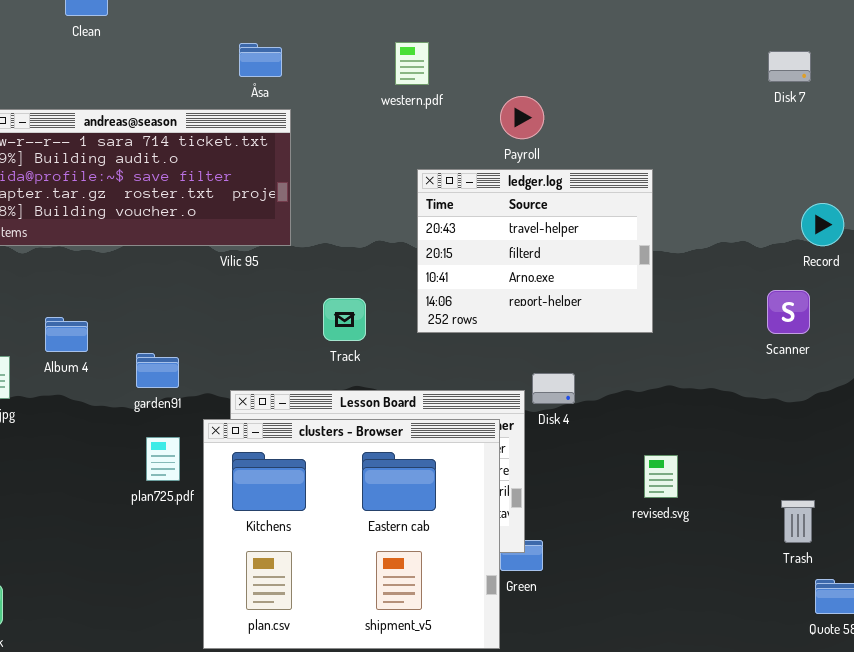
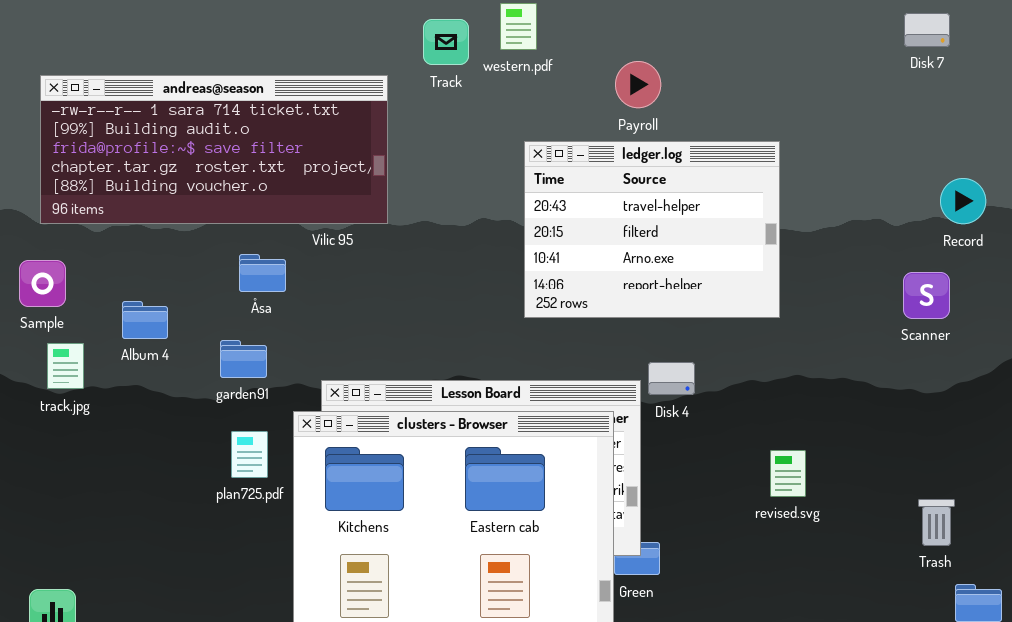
Åsa: [239,43,282,77] -> [239,254,286,292], moved
Track: [323,298,366,341] -> [423,19,469,65], moved

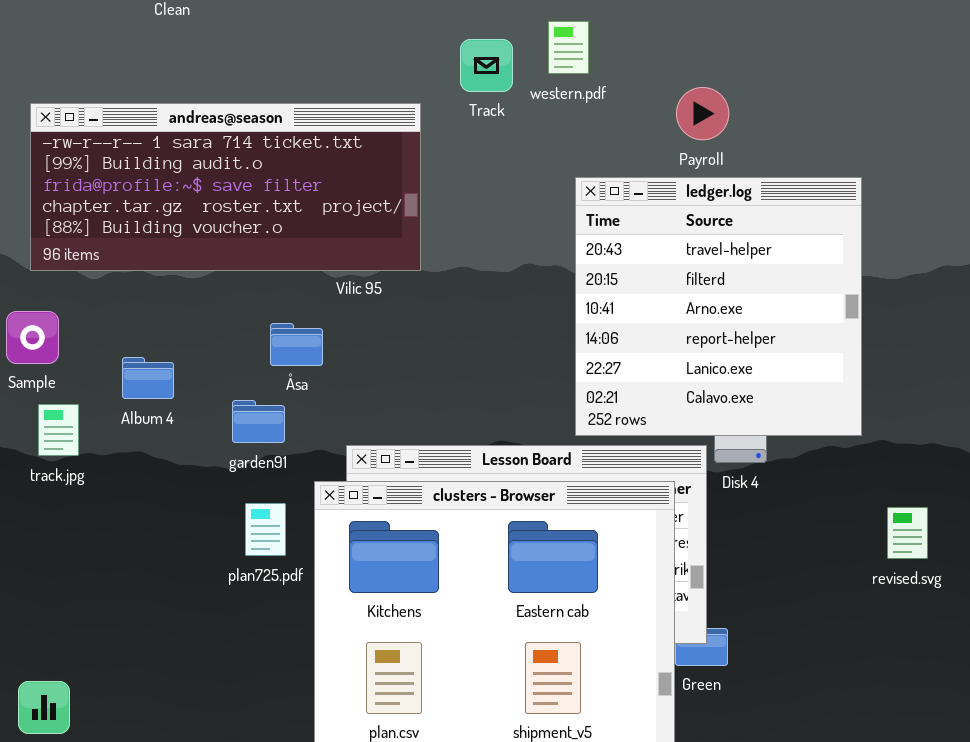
ledger.log: [524,141,780,318] -> [575,177,862,436], resized
Åsa: [239,254,286,292] -> [270,323,323,366], moved
revised.svg: [770,450,806,497] -> [887,507,928,559], moved

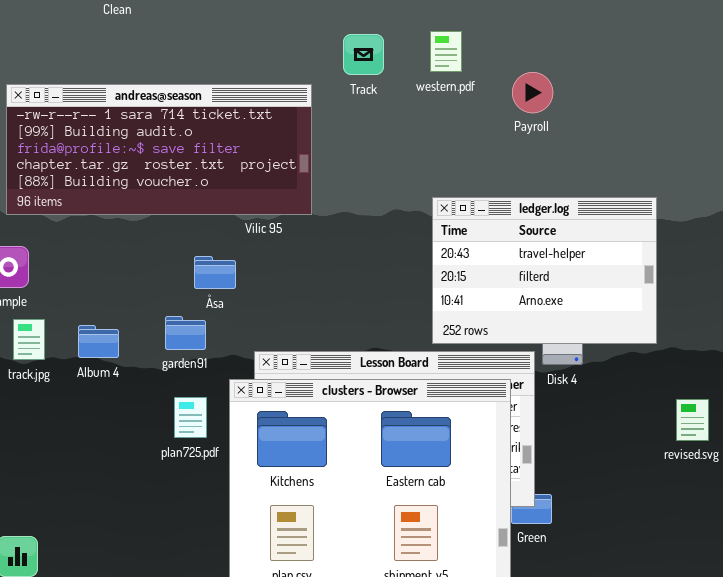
western.pdf: [548,21,589,74] -> [430,31,462,72], moved
ledger.log: [575,177,862,436] -> [432,197,657,344], resized
Album 4: [122,357,174,399] -> [78,325,119,358], moved

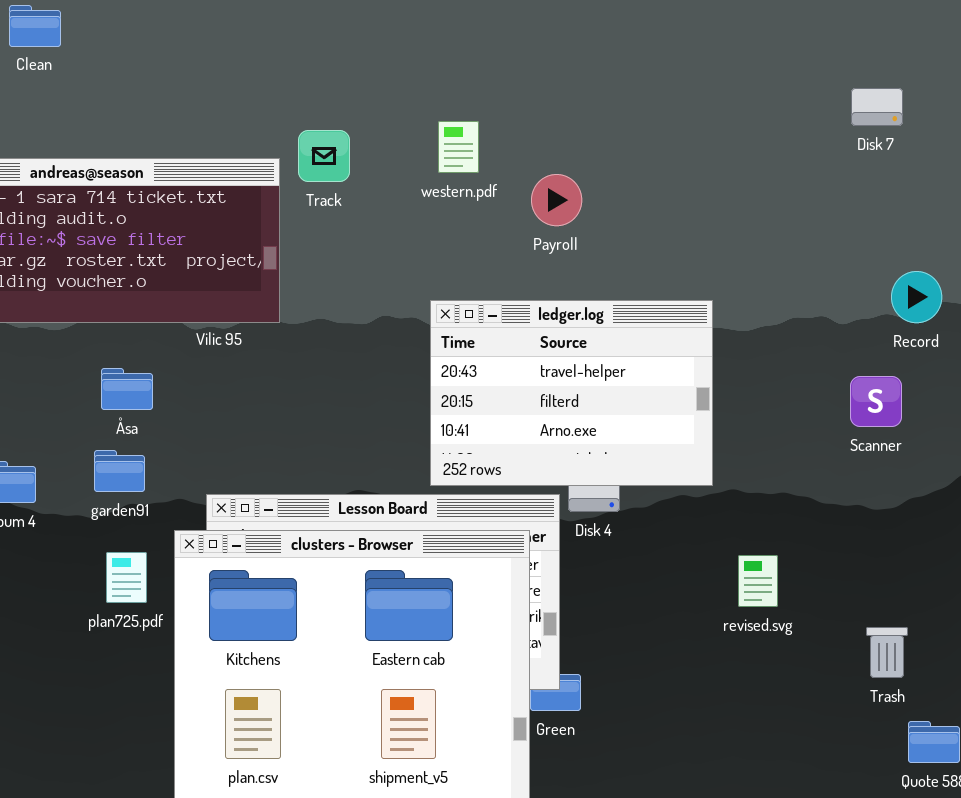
western.pdf: [430,31,462,72] -> [438,121,479,173], moved
Track: [343,34,384,75] -> [298,130,350,182], moved
Payroll: [512,72,553,113] -> [531,174,582,226], moved
Åsa: [194,256,236,289] -> [101,368,153,410], moved

